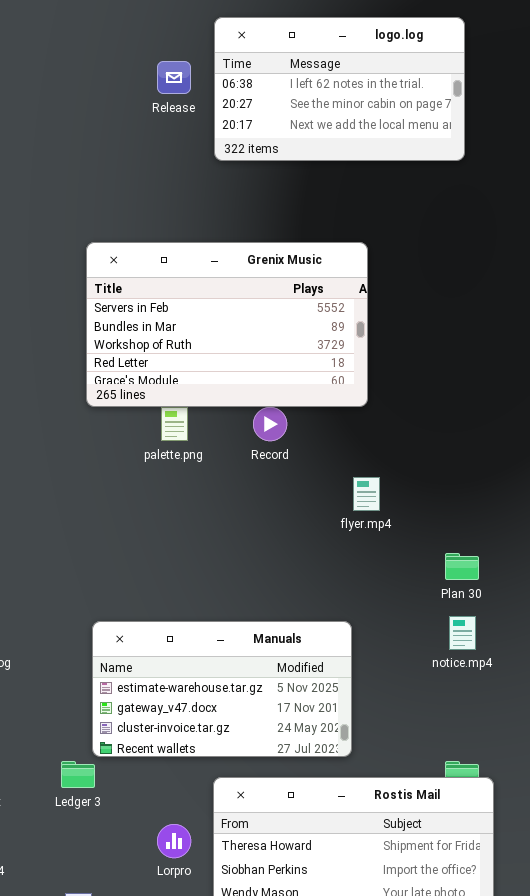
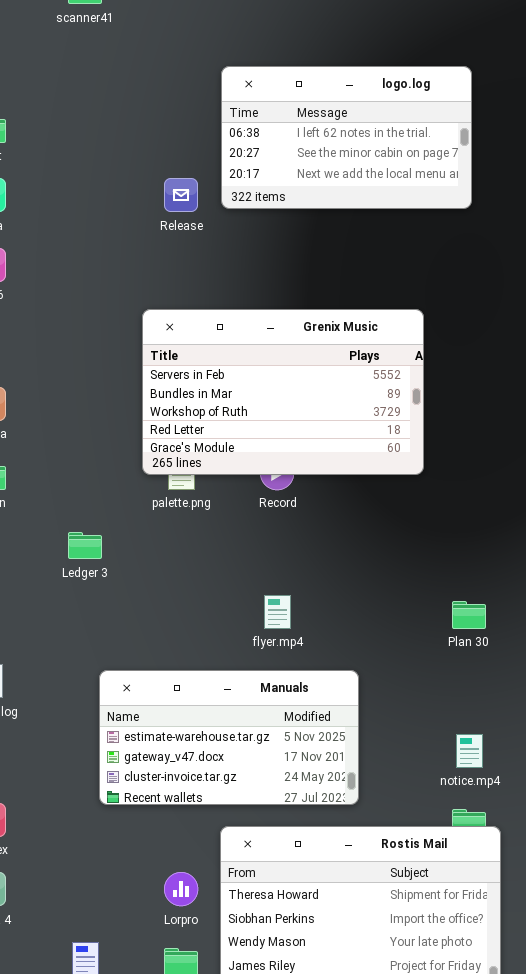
Release: [157,61,191,94] -> [164,178,198,212], moved
Grenix Music: [86,242,368,407] -> [142,309,424,475], moved
flyer.mp4: [353,477,380,511] -> [264,595,291,629], moved
notice.mp4: [449,616,476,650] -> [456,734,483,768], moved
Ledger 3: [61,761,95,788] -> [68,532,102,559], moved

